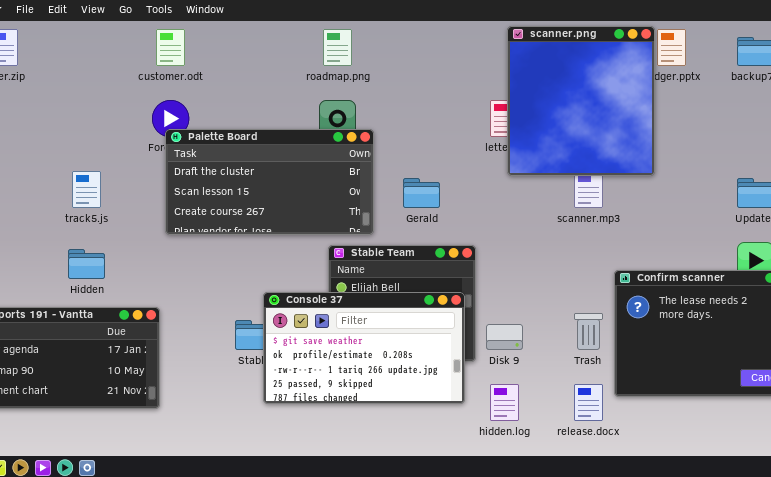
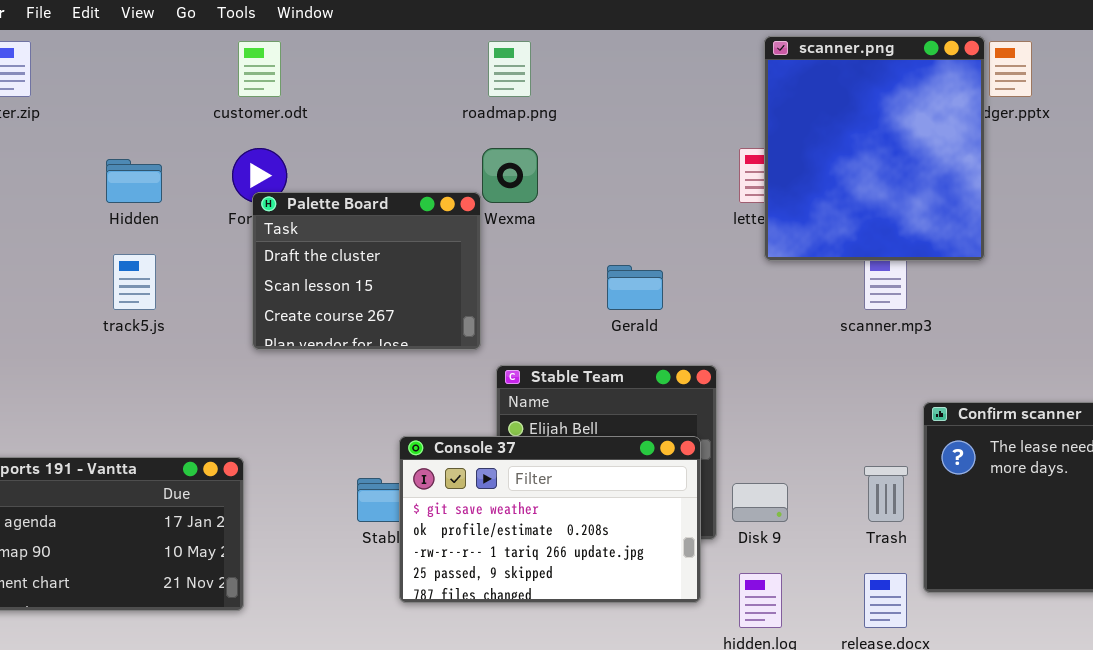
Palette Board: [165,129,374,235] -> [252,192,481,350], resized
Hidden: [68,249,105,279] -> [106,159,162,203], moved

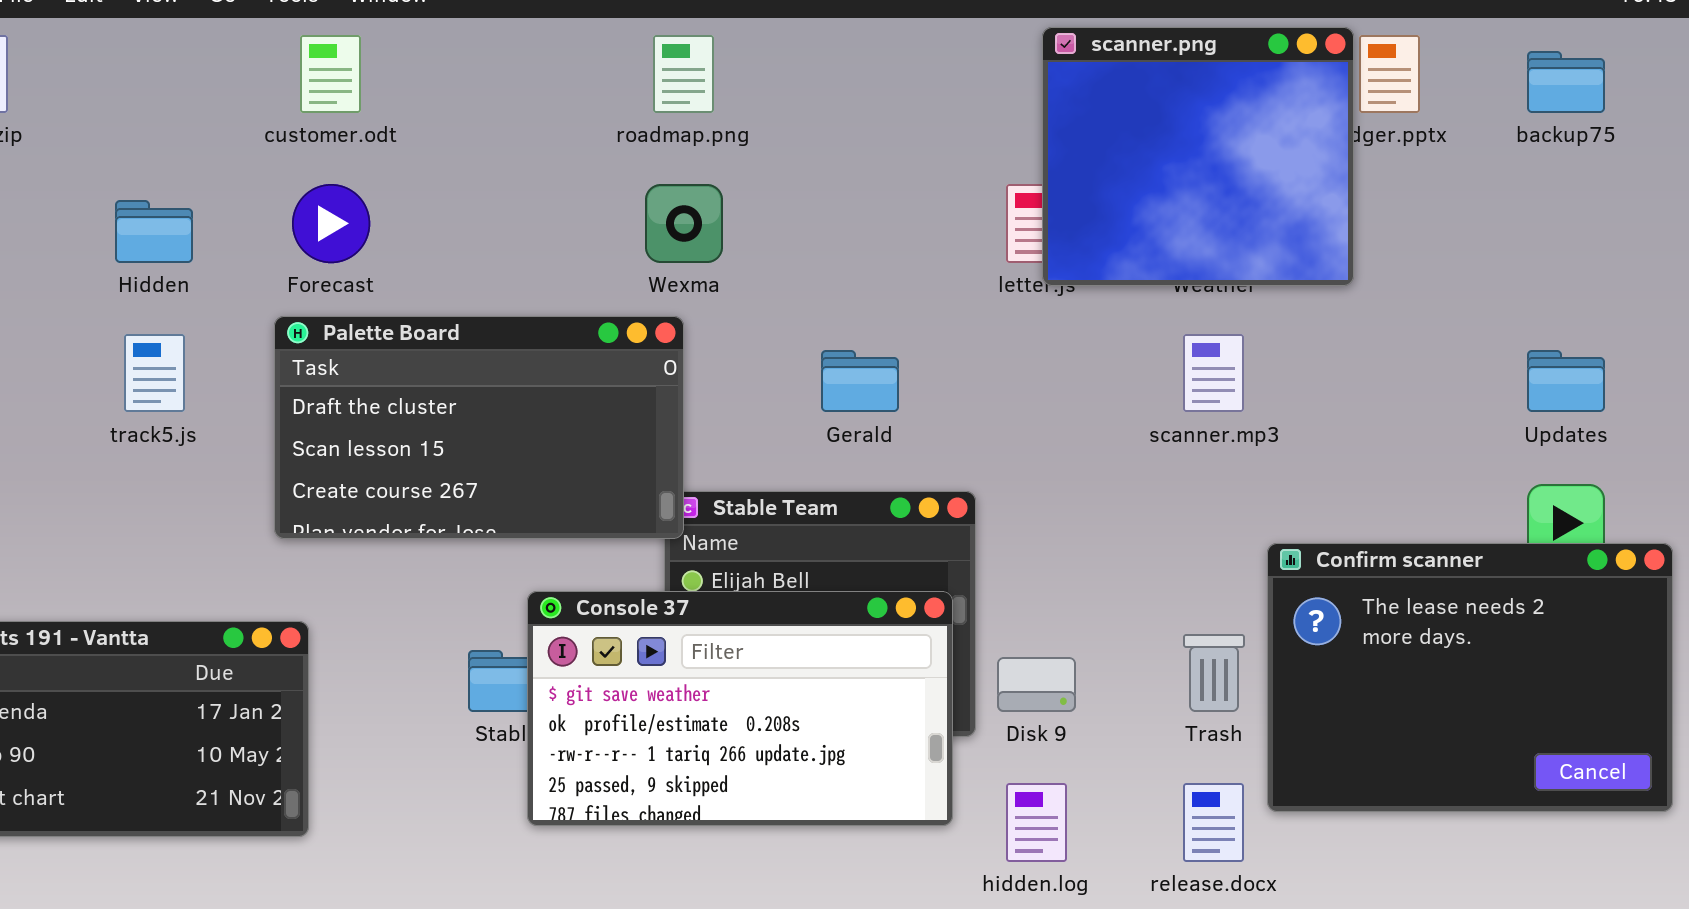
scanner.png: [764,36,985,261] -> [1042,27,1354,286], resized
Palette Board: [252,192,481,350] -> [274,316,684,539], moved, resized

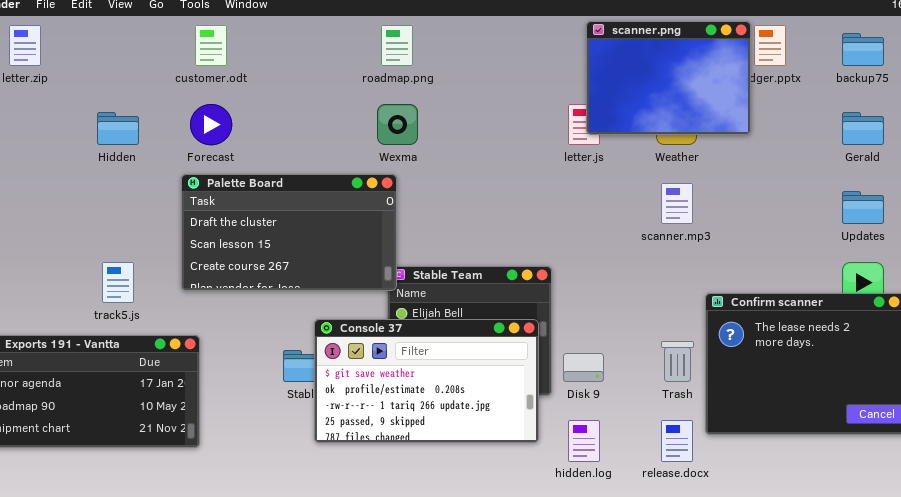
scanner.png: [1042,27,1354,286] -> [586,21,751,135], resized
track5.js: [124,334,185,412] -> [102,262,134,303], moved
Gerald: [821,350,899,412] -> [842,112,884,145], moved

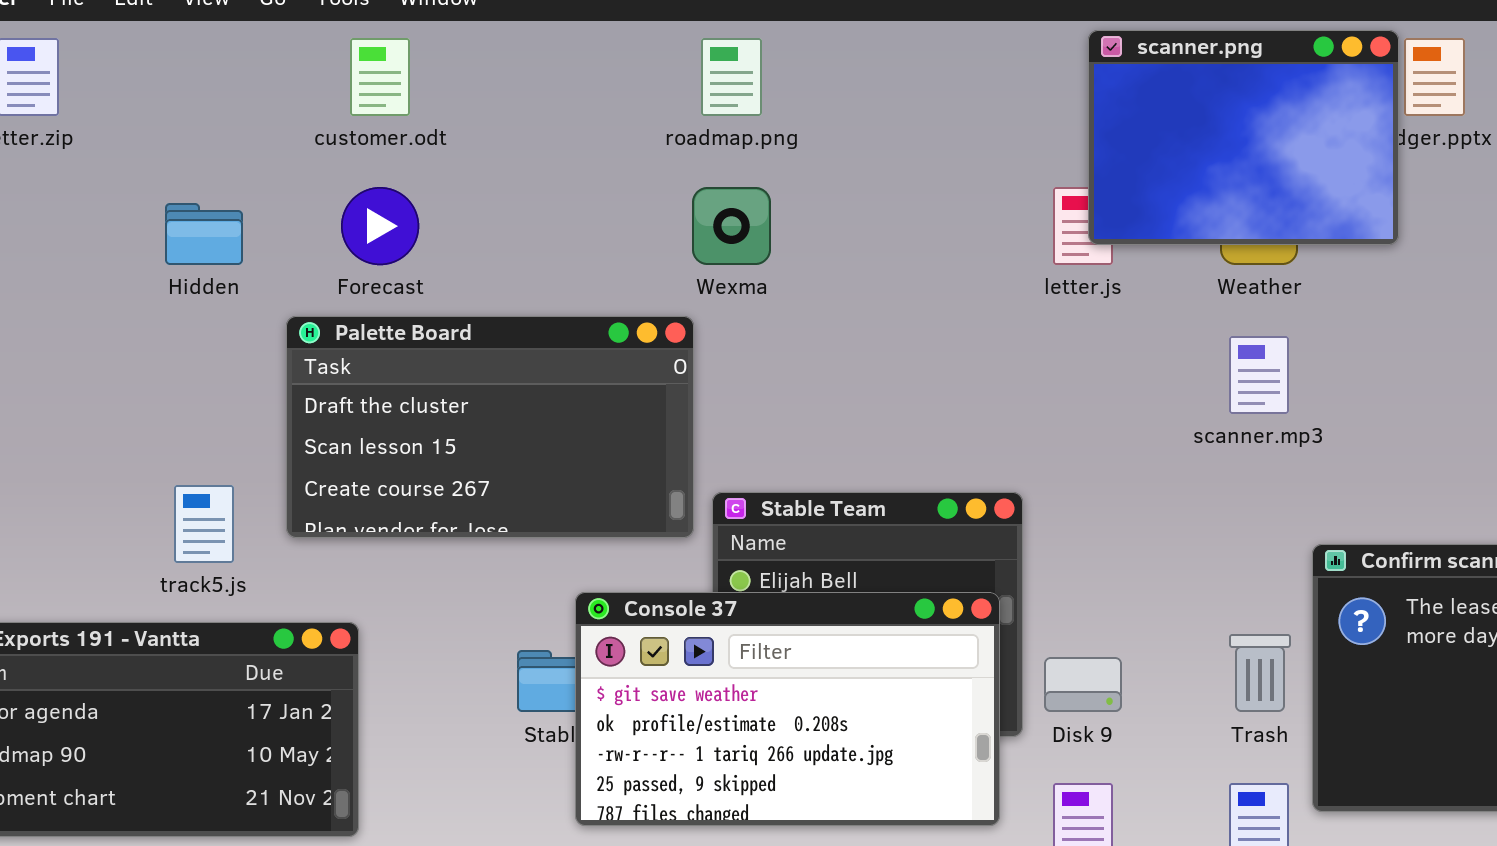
Palette Board: [181,174,397,291] -> [286,316,694,538], moved

